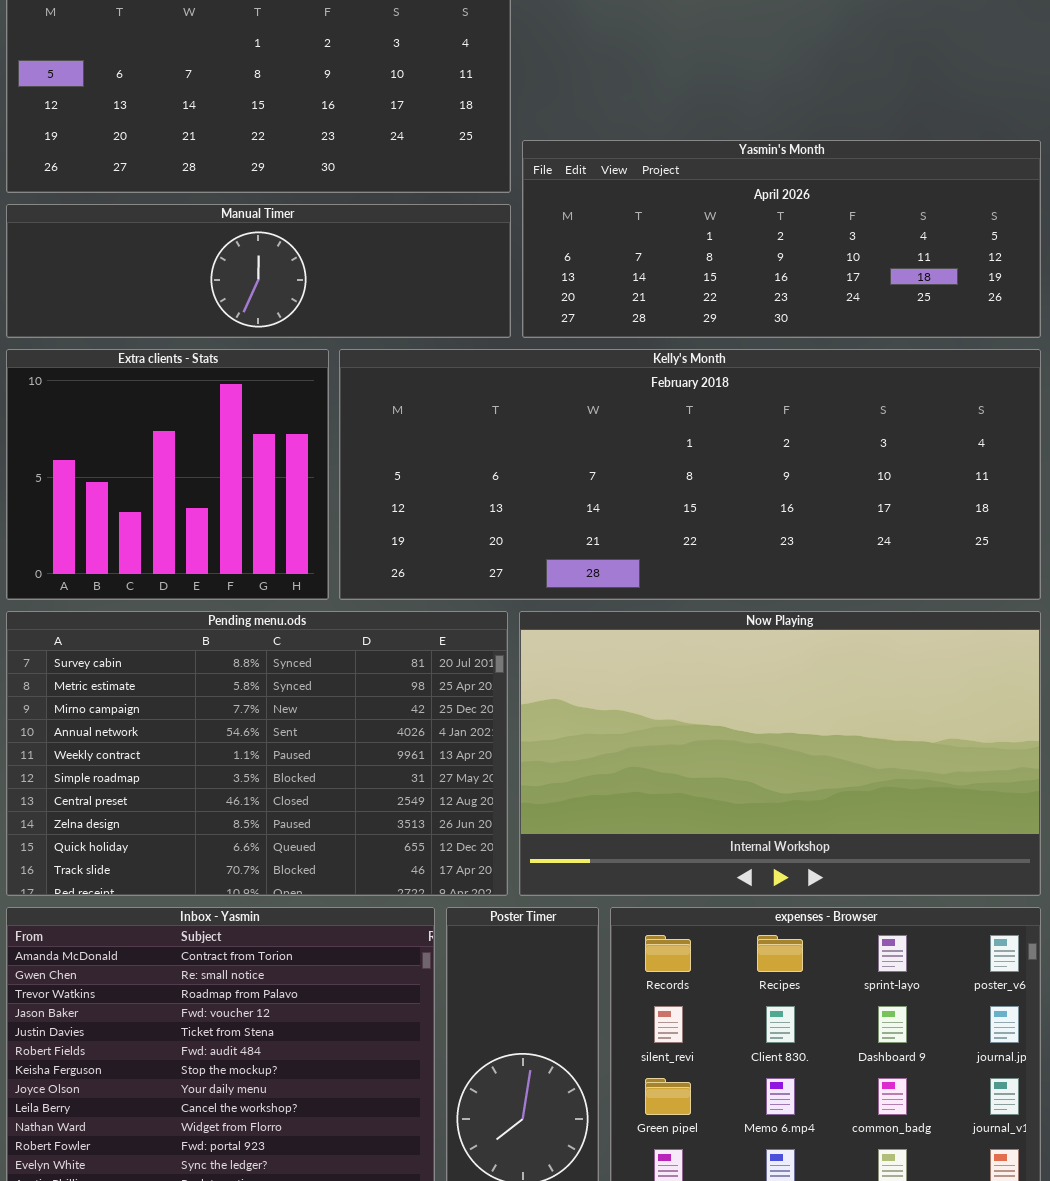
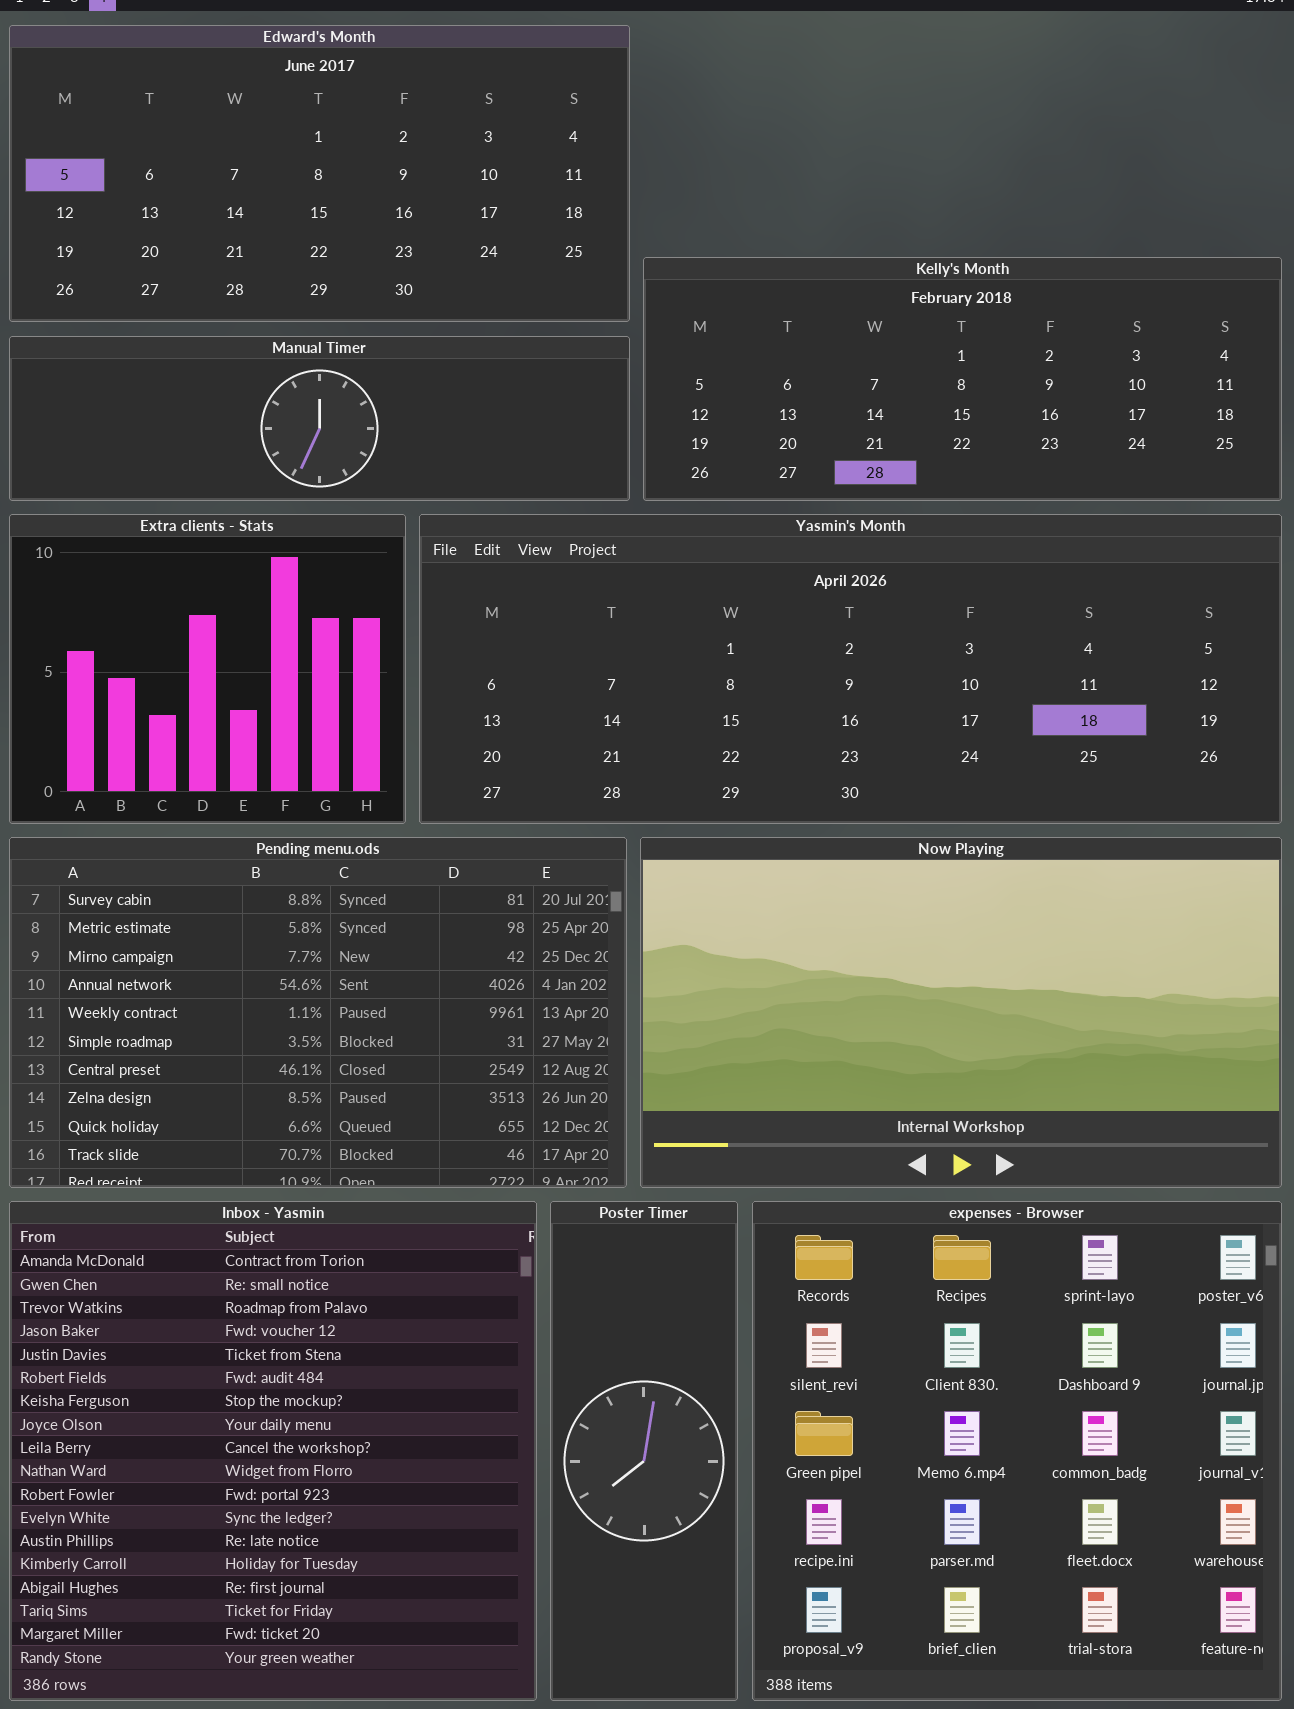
Yasmin's Month: [522,140,1041,338] -> [419,514,1282,824], moved, resized
Kelly's Month: [339,349,1041,600] -> [643,257,1282,501], moved, resized

